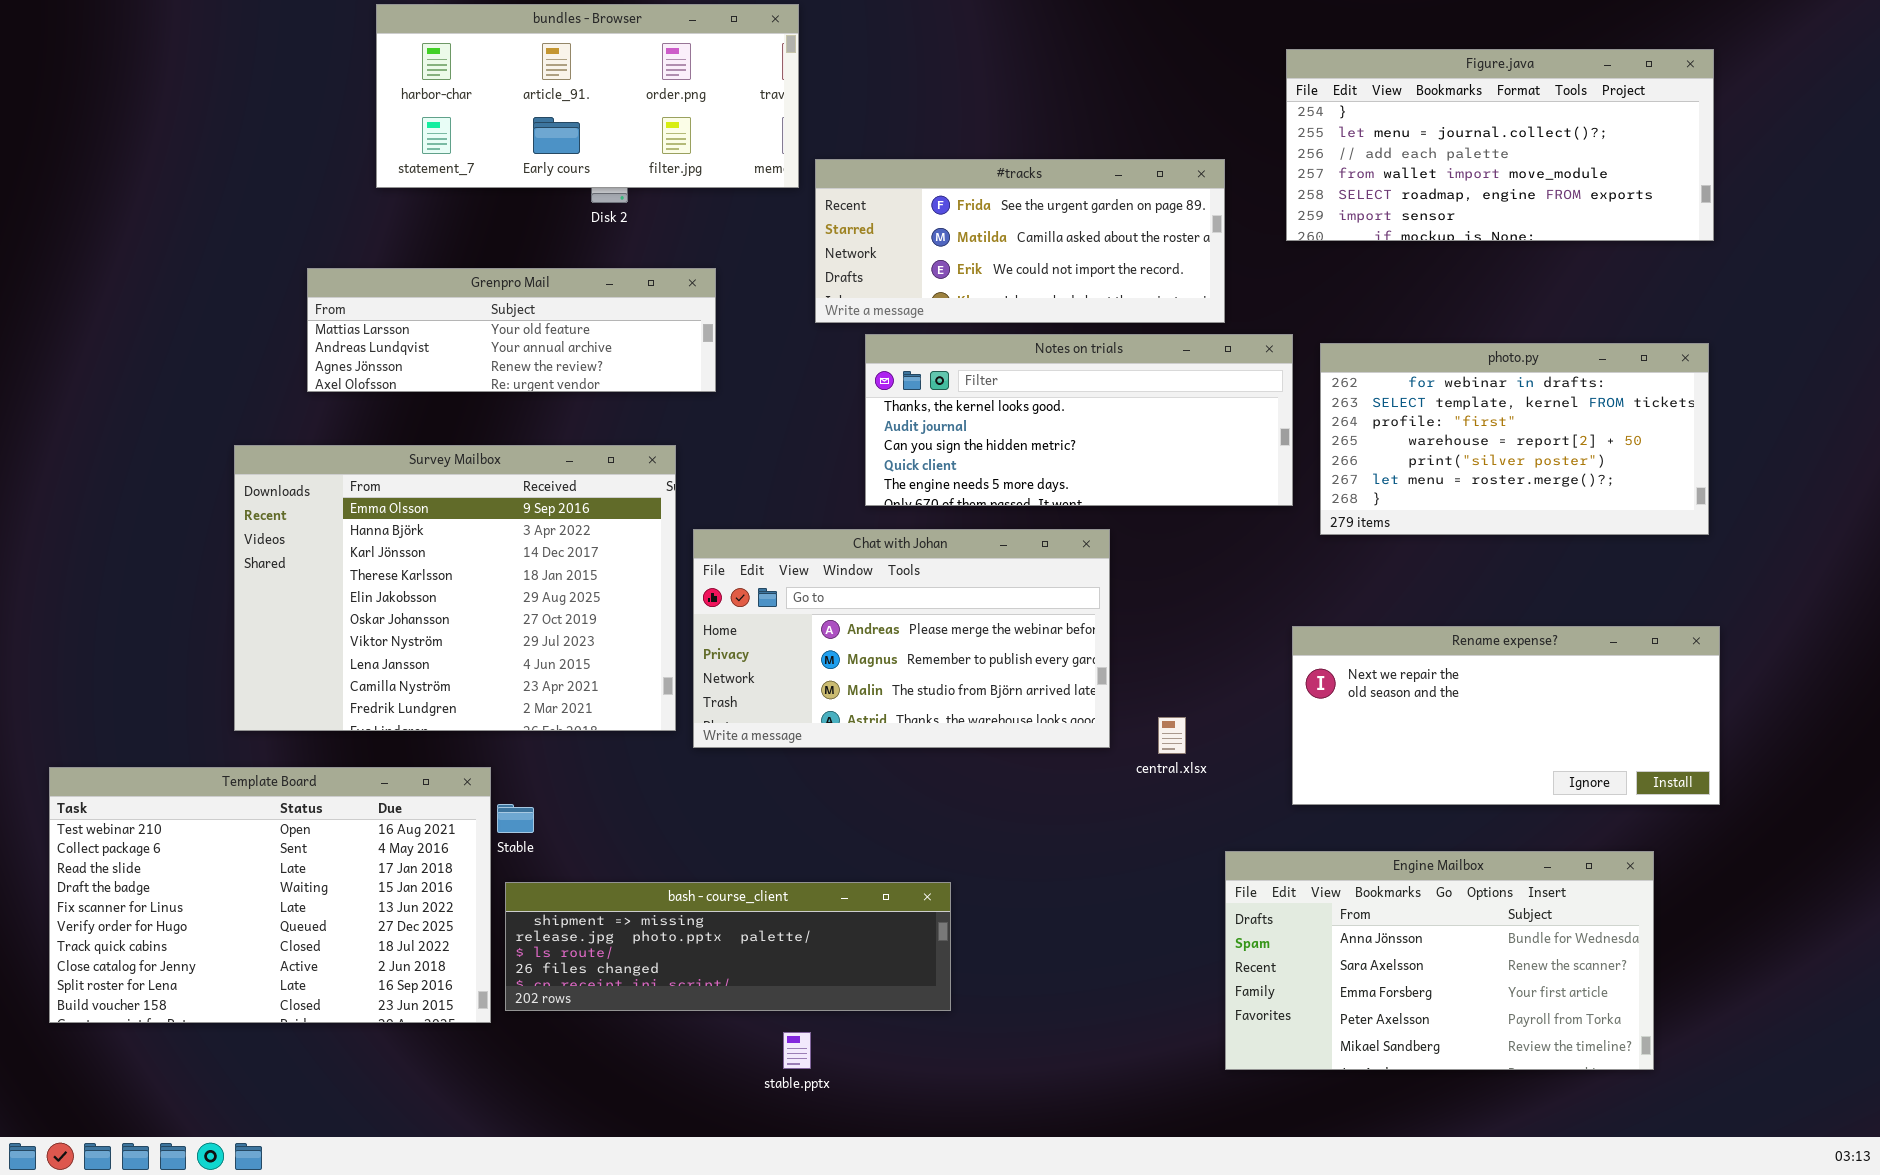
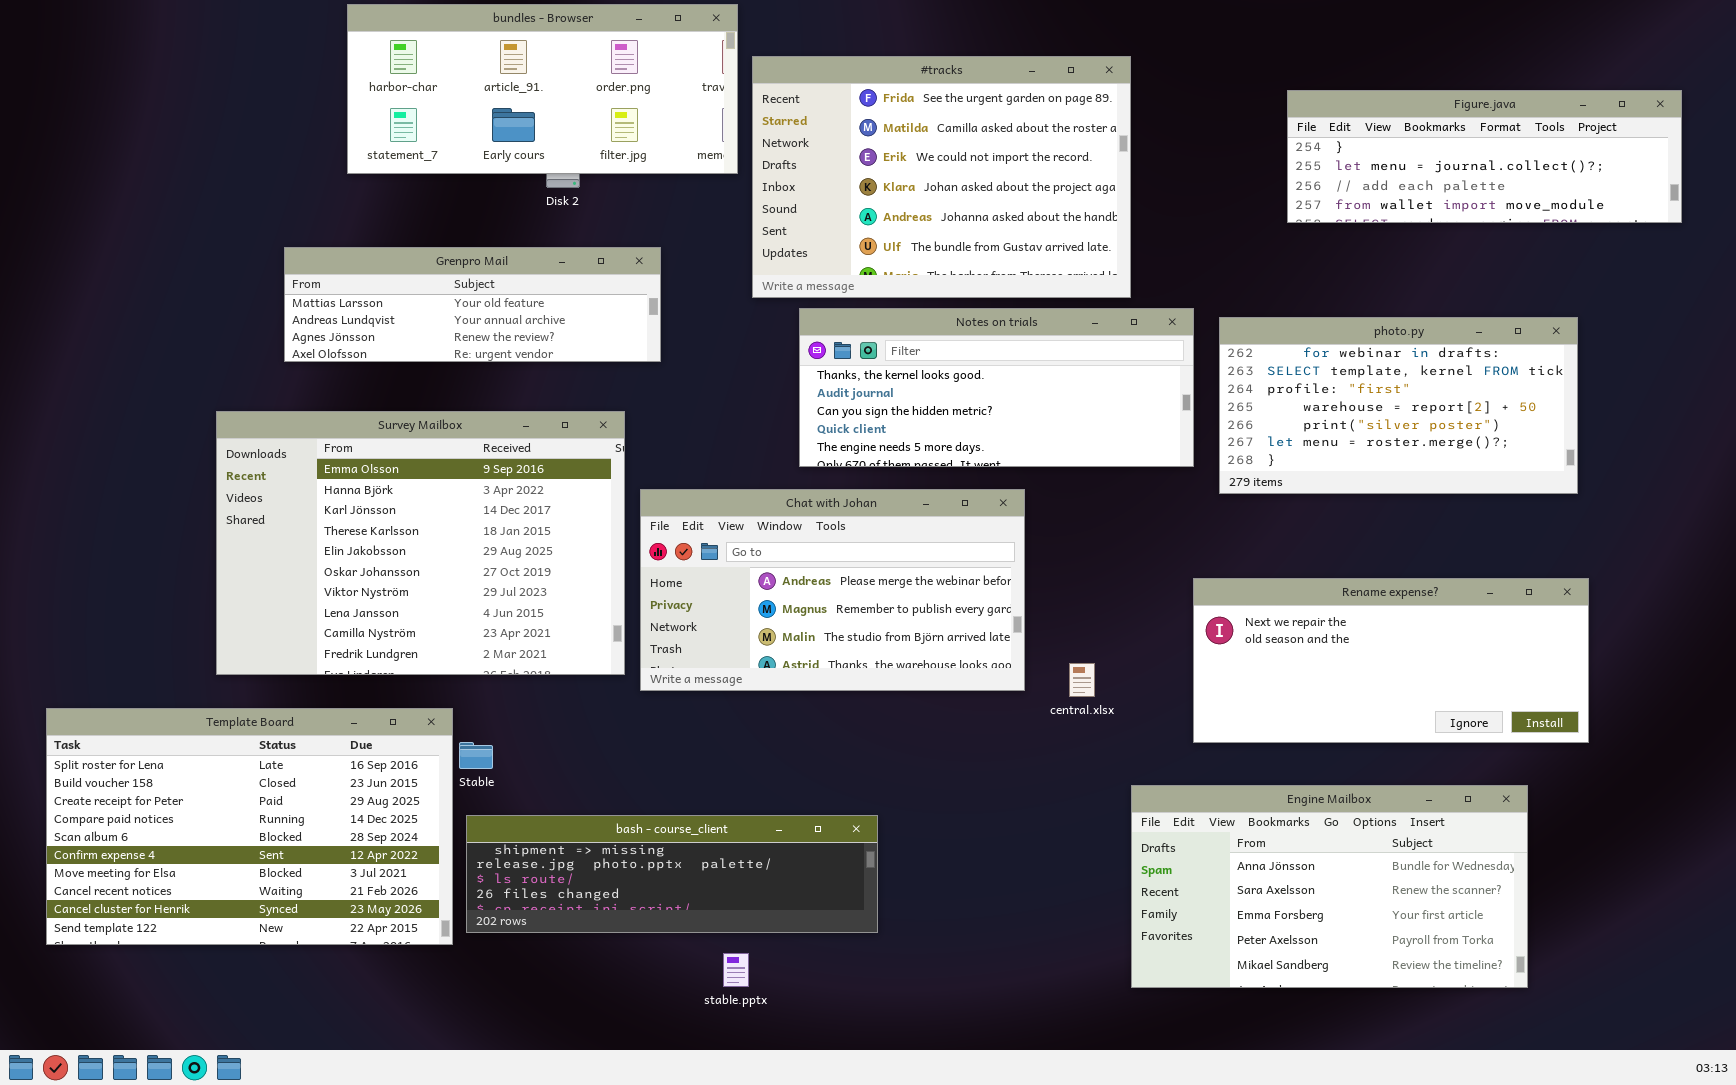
Figure.java: [1286,49,1714,241] -> [1287,90,1682,223], moved, resized
#tracks: [815,159,1225,323] -> [752,56,1131,298], resized
Template Board: [49,767,491,1023] -> [46,708,453,945], scrolled down 8 rows

